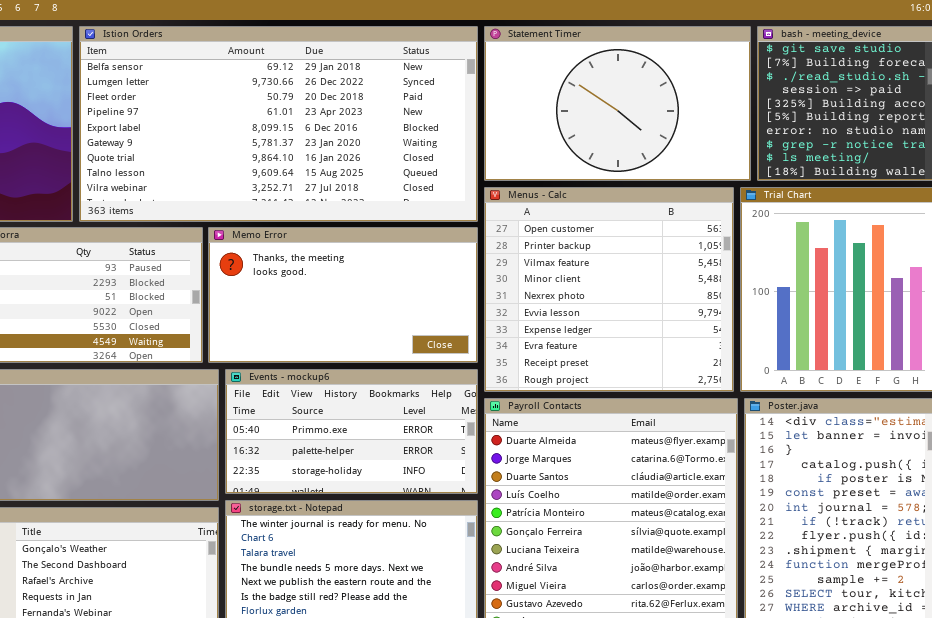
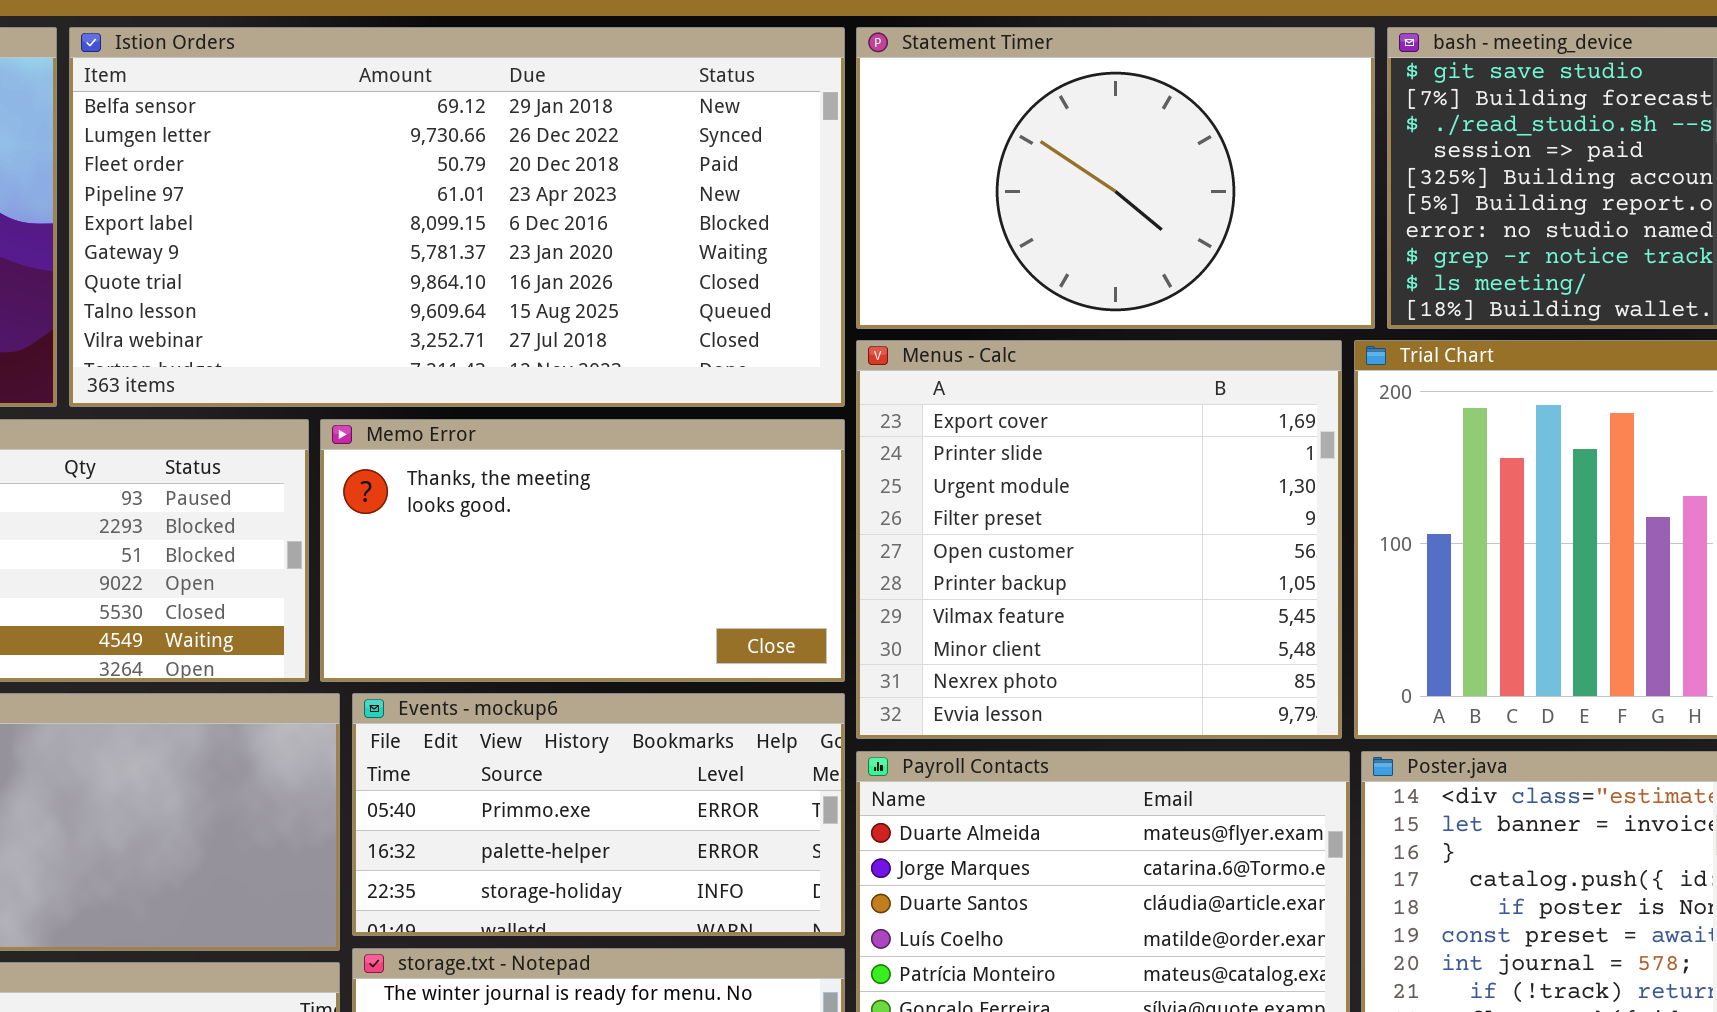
Menus - Calc: [484,187,734,392] -> [856,340,1342,739], scrolled up 4 rows

